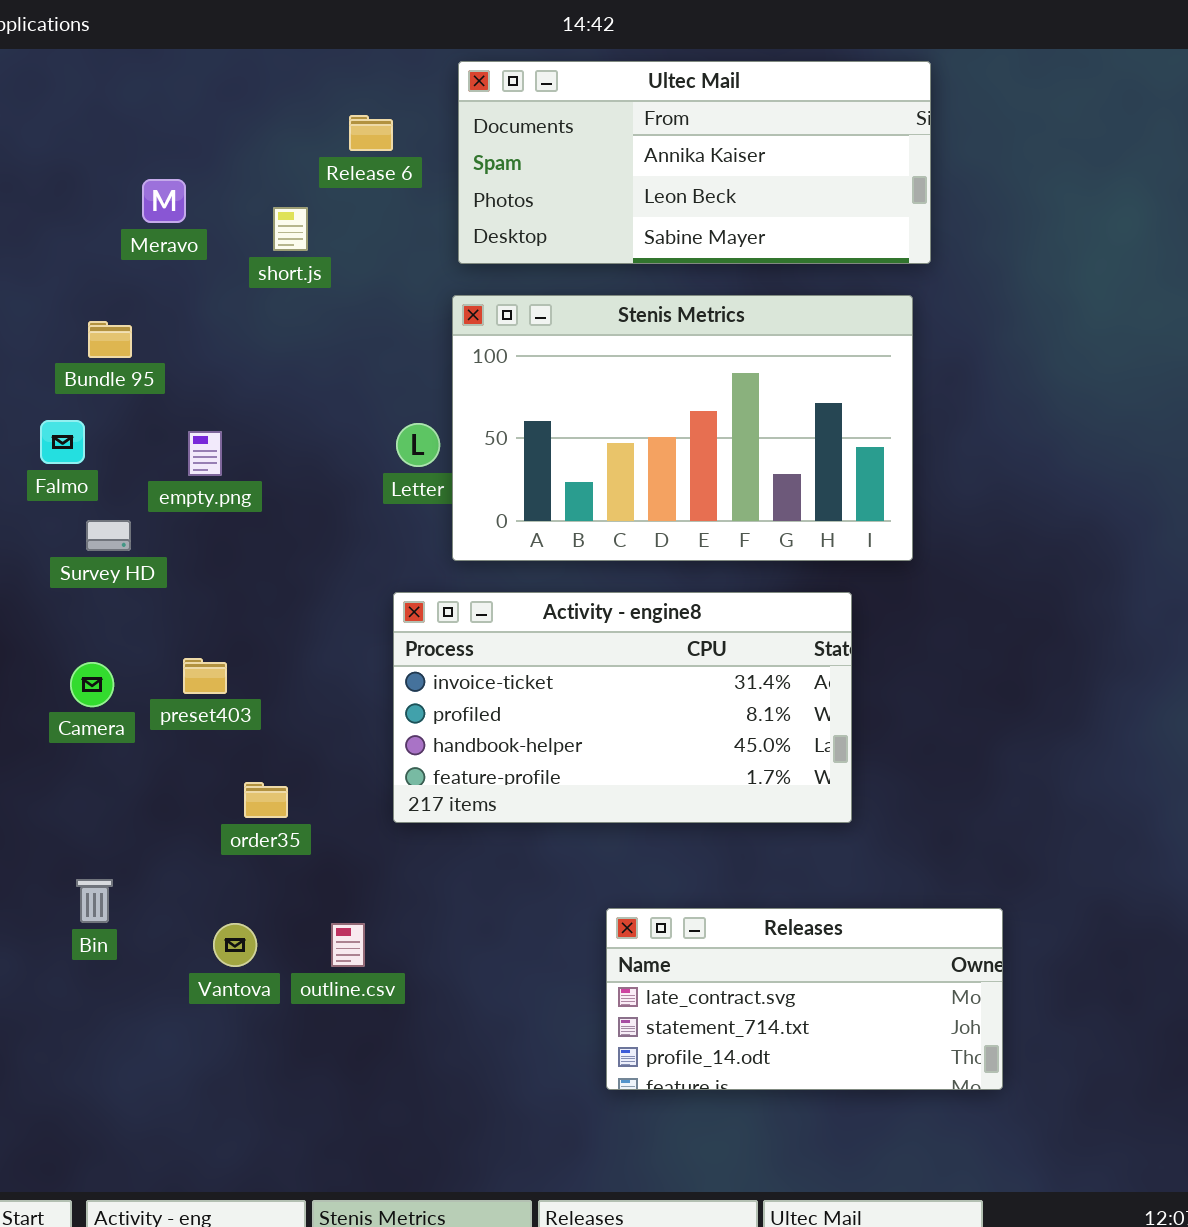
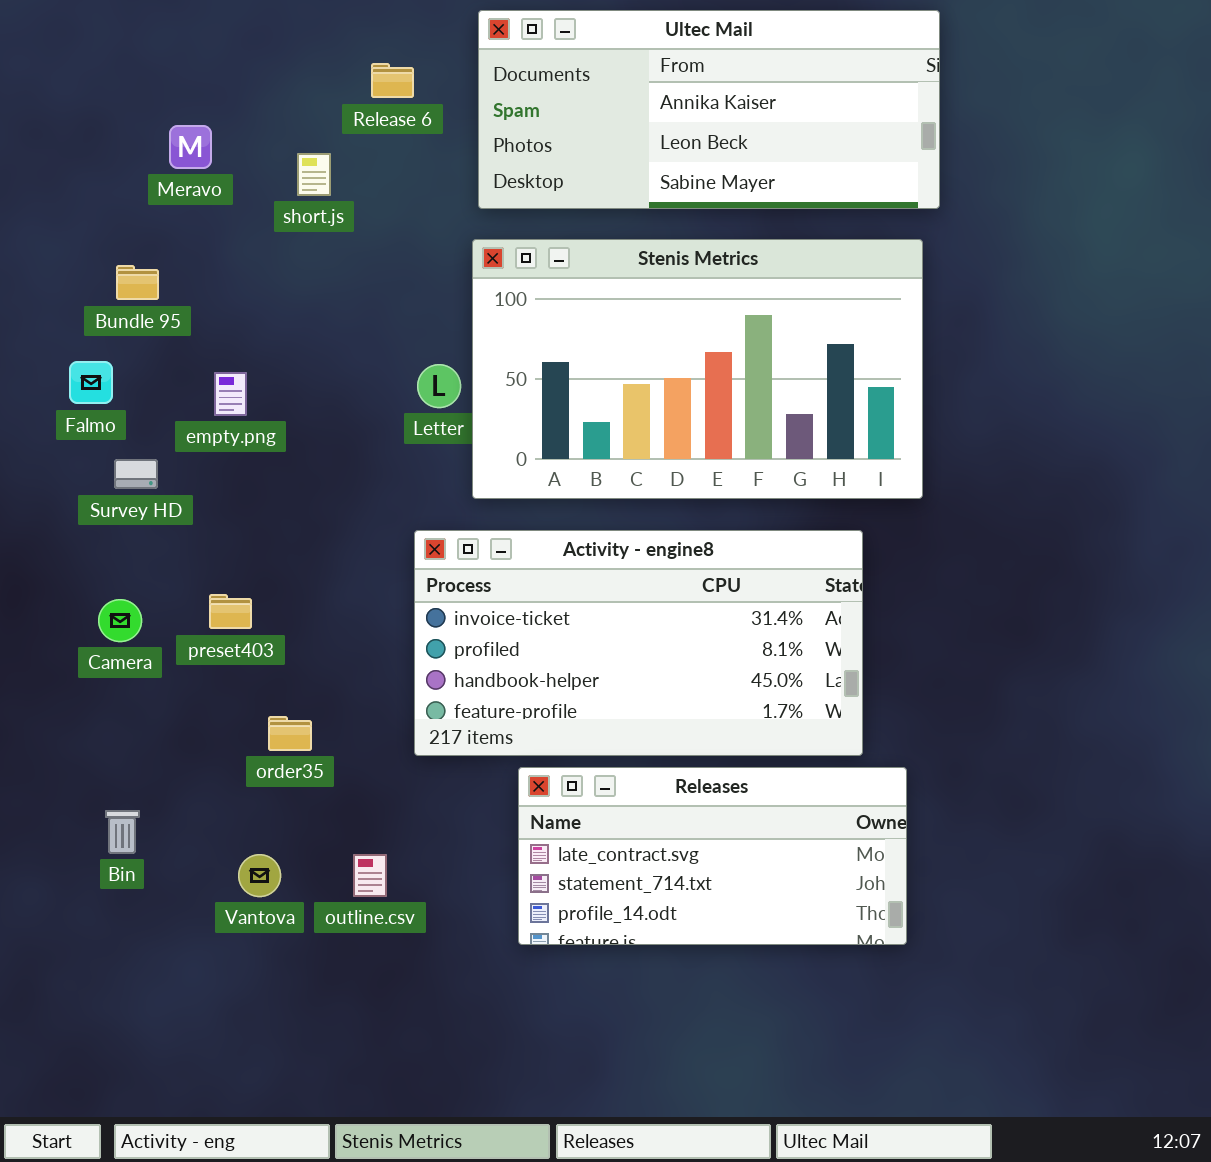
Releases: [606,908,1003,1090] -> [518,767,907,945], moved

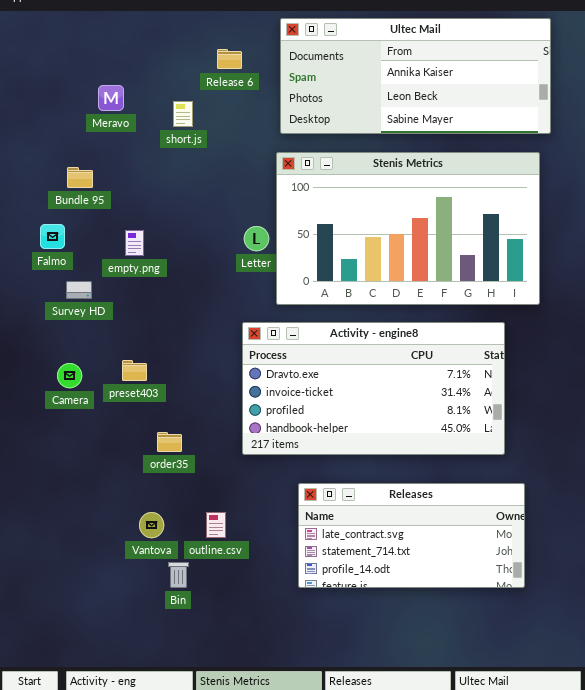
Activity - engine8: [414,530,863,756] -> [242,322,505,455], scrolled up 1 row
Releases: [518,767,907,945] -> [298,483,525,588], moved
Bin: [105,810,140,854] -> [168,562,189,588], moved

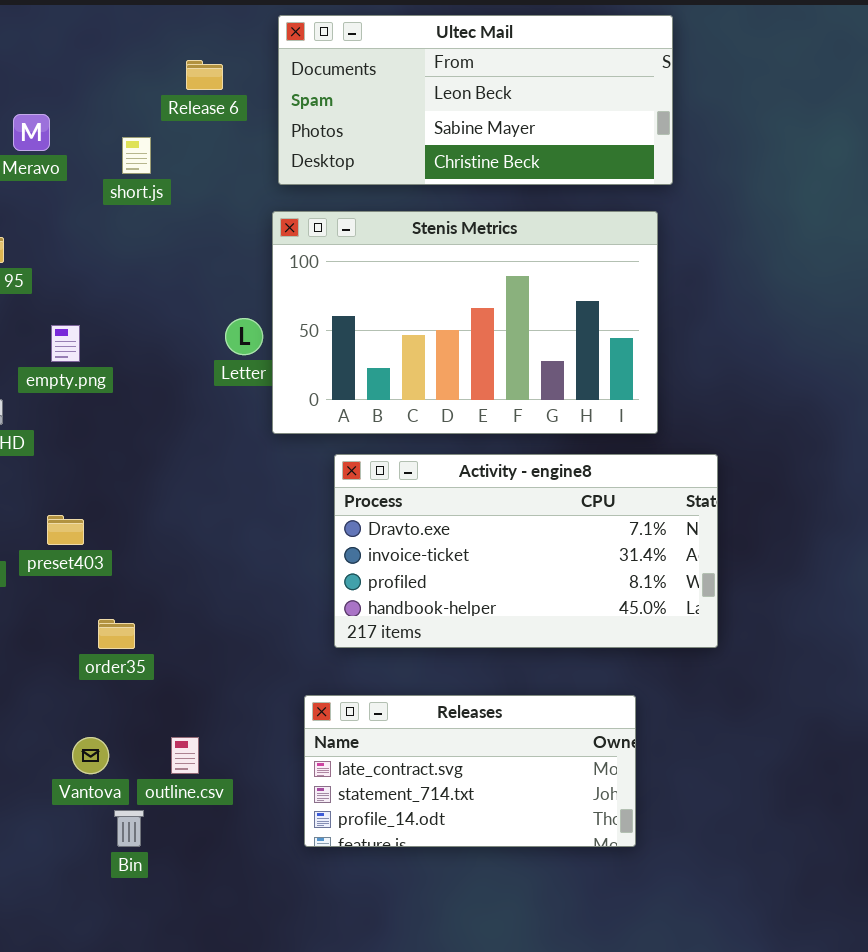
Ultec Mail: [280,18,551,134] -> [278,15,673,185], scrolled down 1 row
Activity - engine8: [242,322,505,455] -> [334,454,718,648], moved

